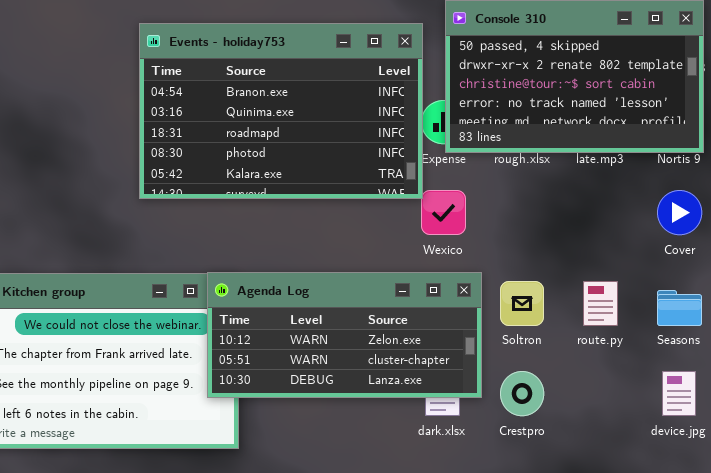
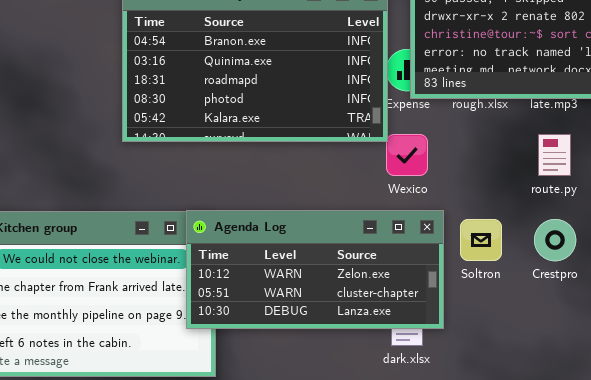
route.py: [583,281,618,326] -> [538,134,571,176], moved
Crestpro: [500,371,544,416] -> [534,219,576,261], moved

